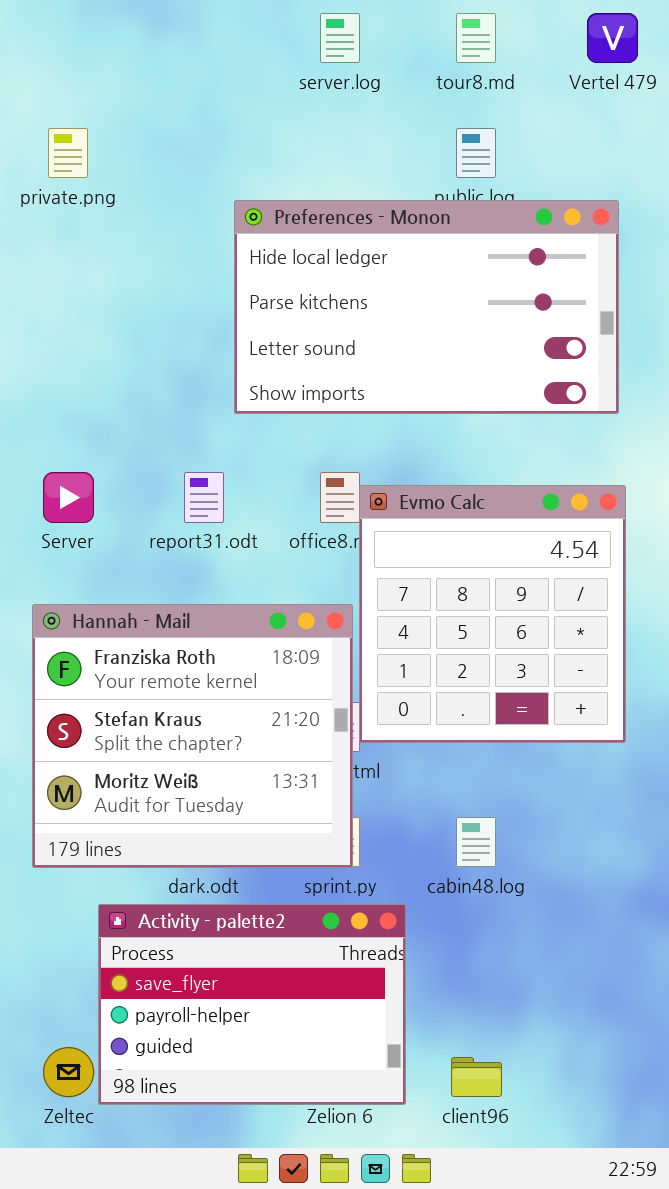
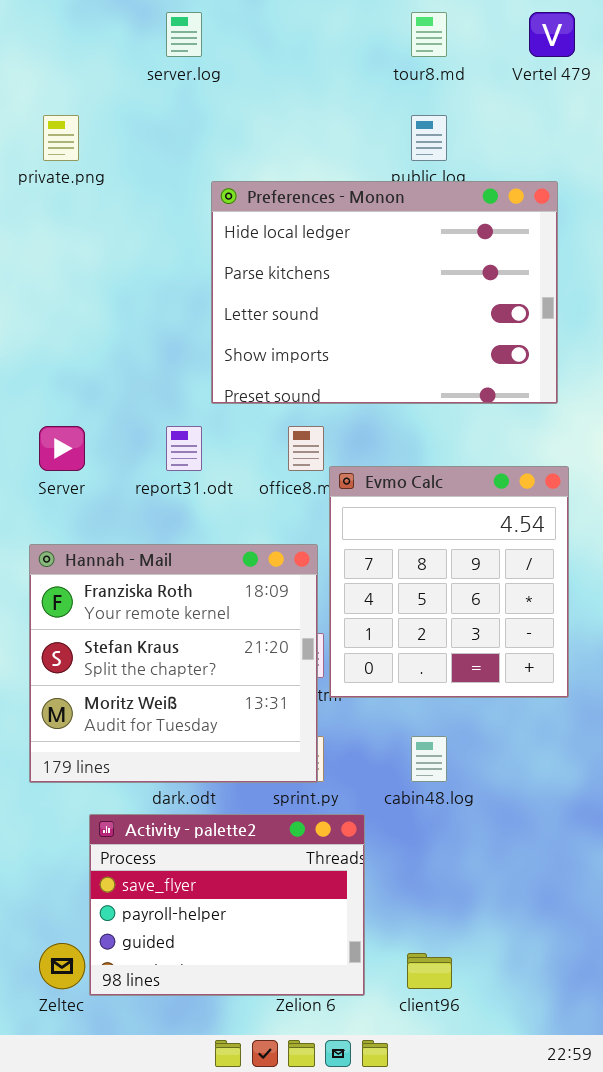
server.log: [320,13,360,63] -> [166,12,202,57], moved
Preferences - Monon: [234,200,619,414] -> [211,181,558,404], resized
Evmo Calc: [359,485,626,743] -> [329,466,569,698], moved

